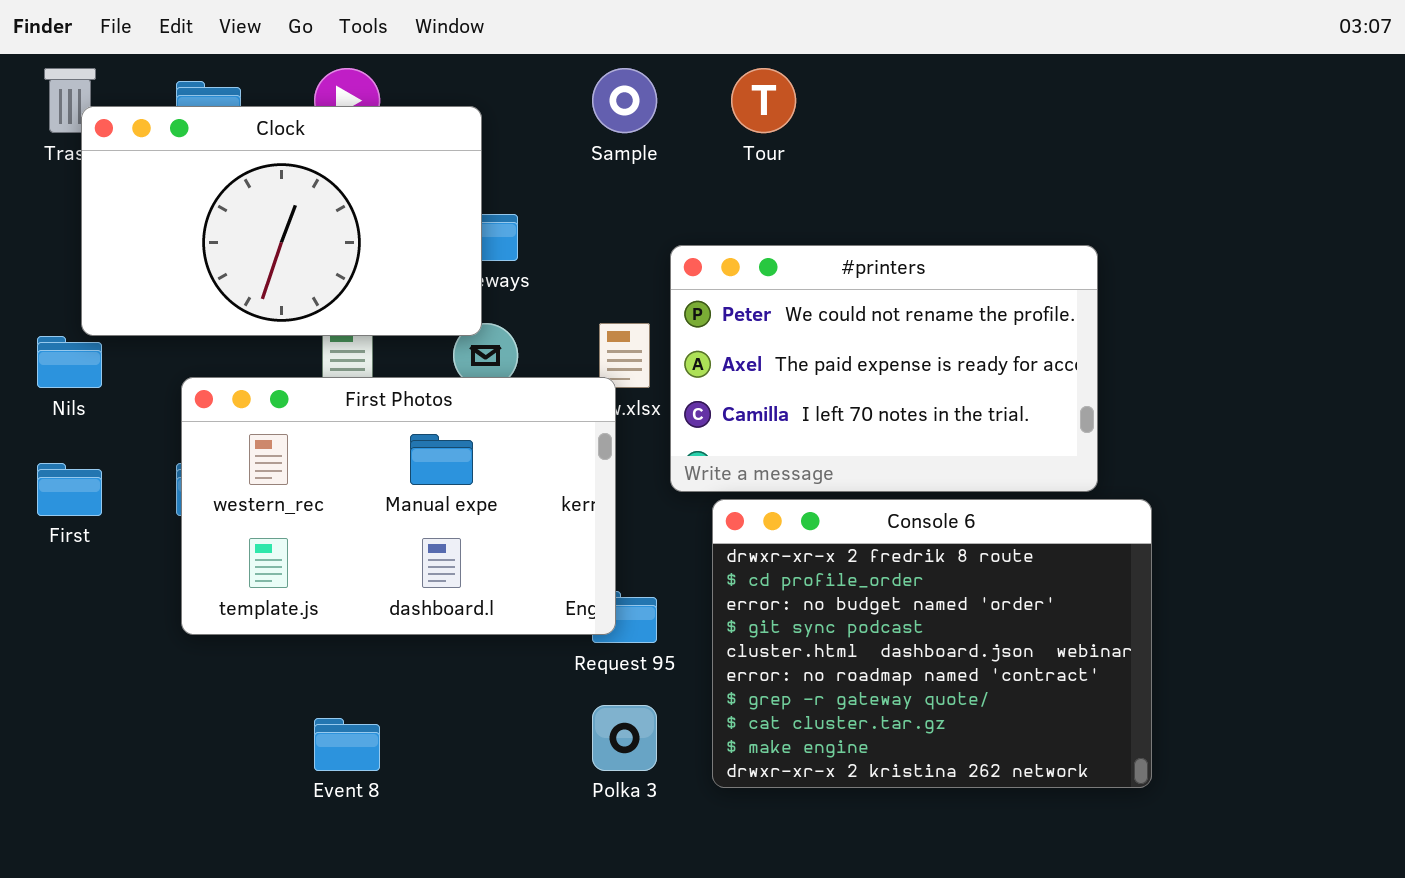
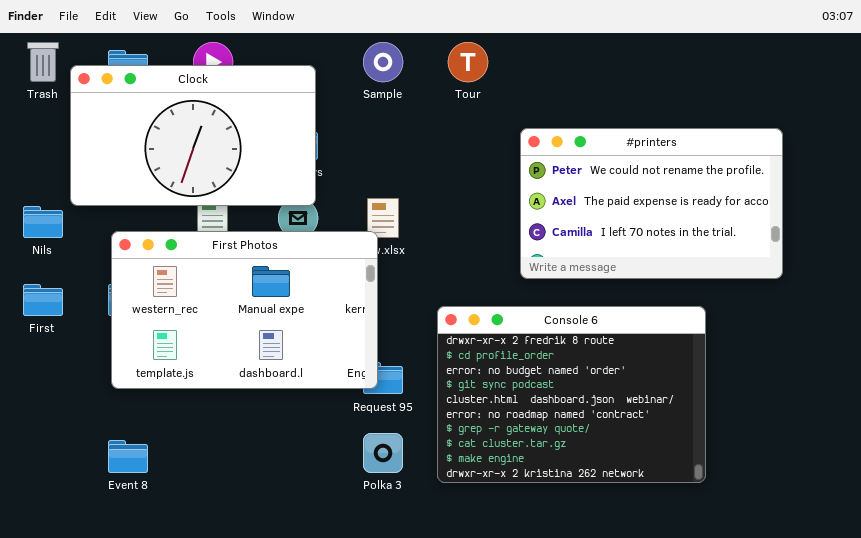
Clock: [81,106,482,336] -> [70,65,316,206], moved
#printers: [670,245,1098,492] -> [520,128,783,279], moved
Event 8: [314,718,380,771] -> [108,440,148,473], moved

